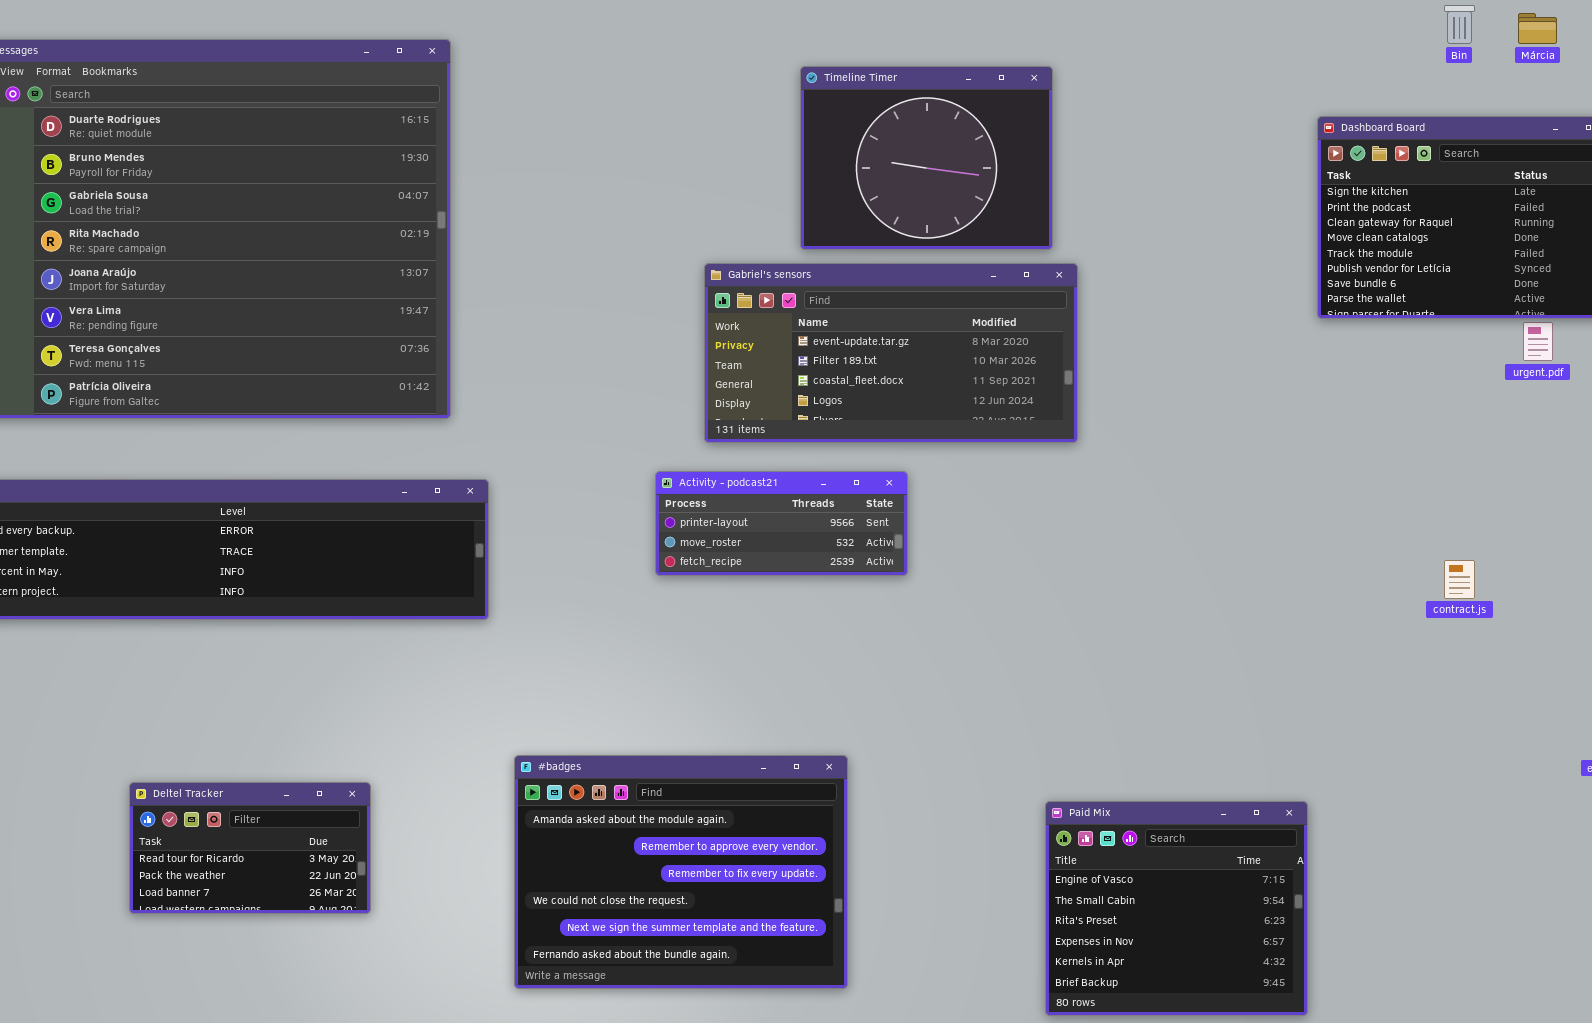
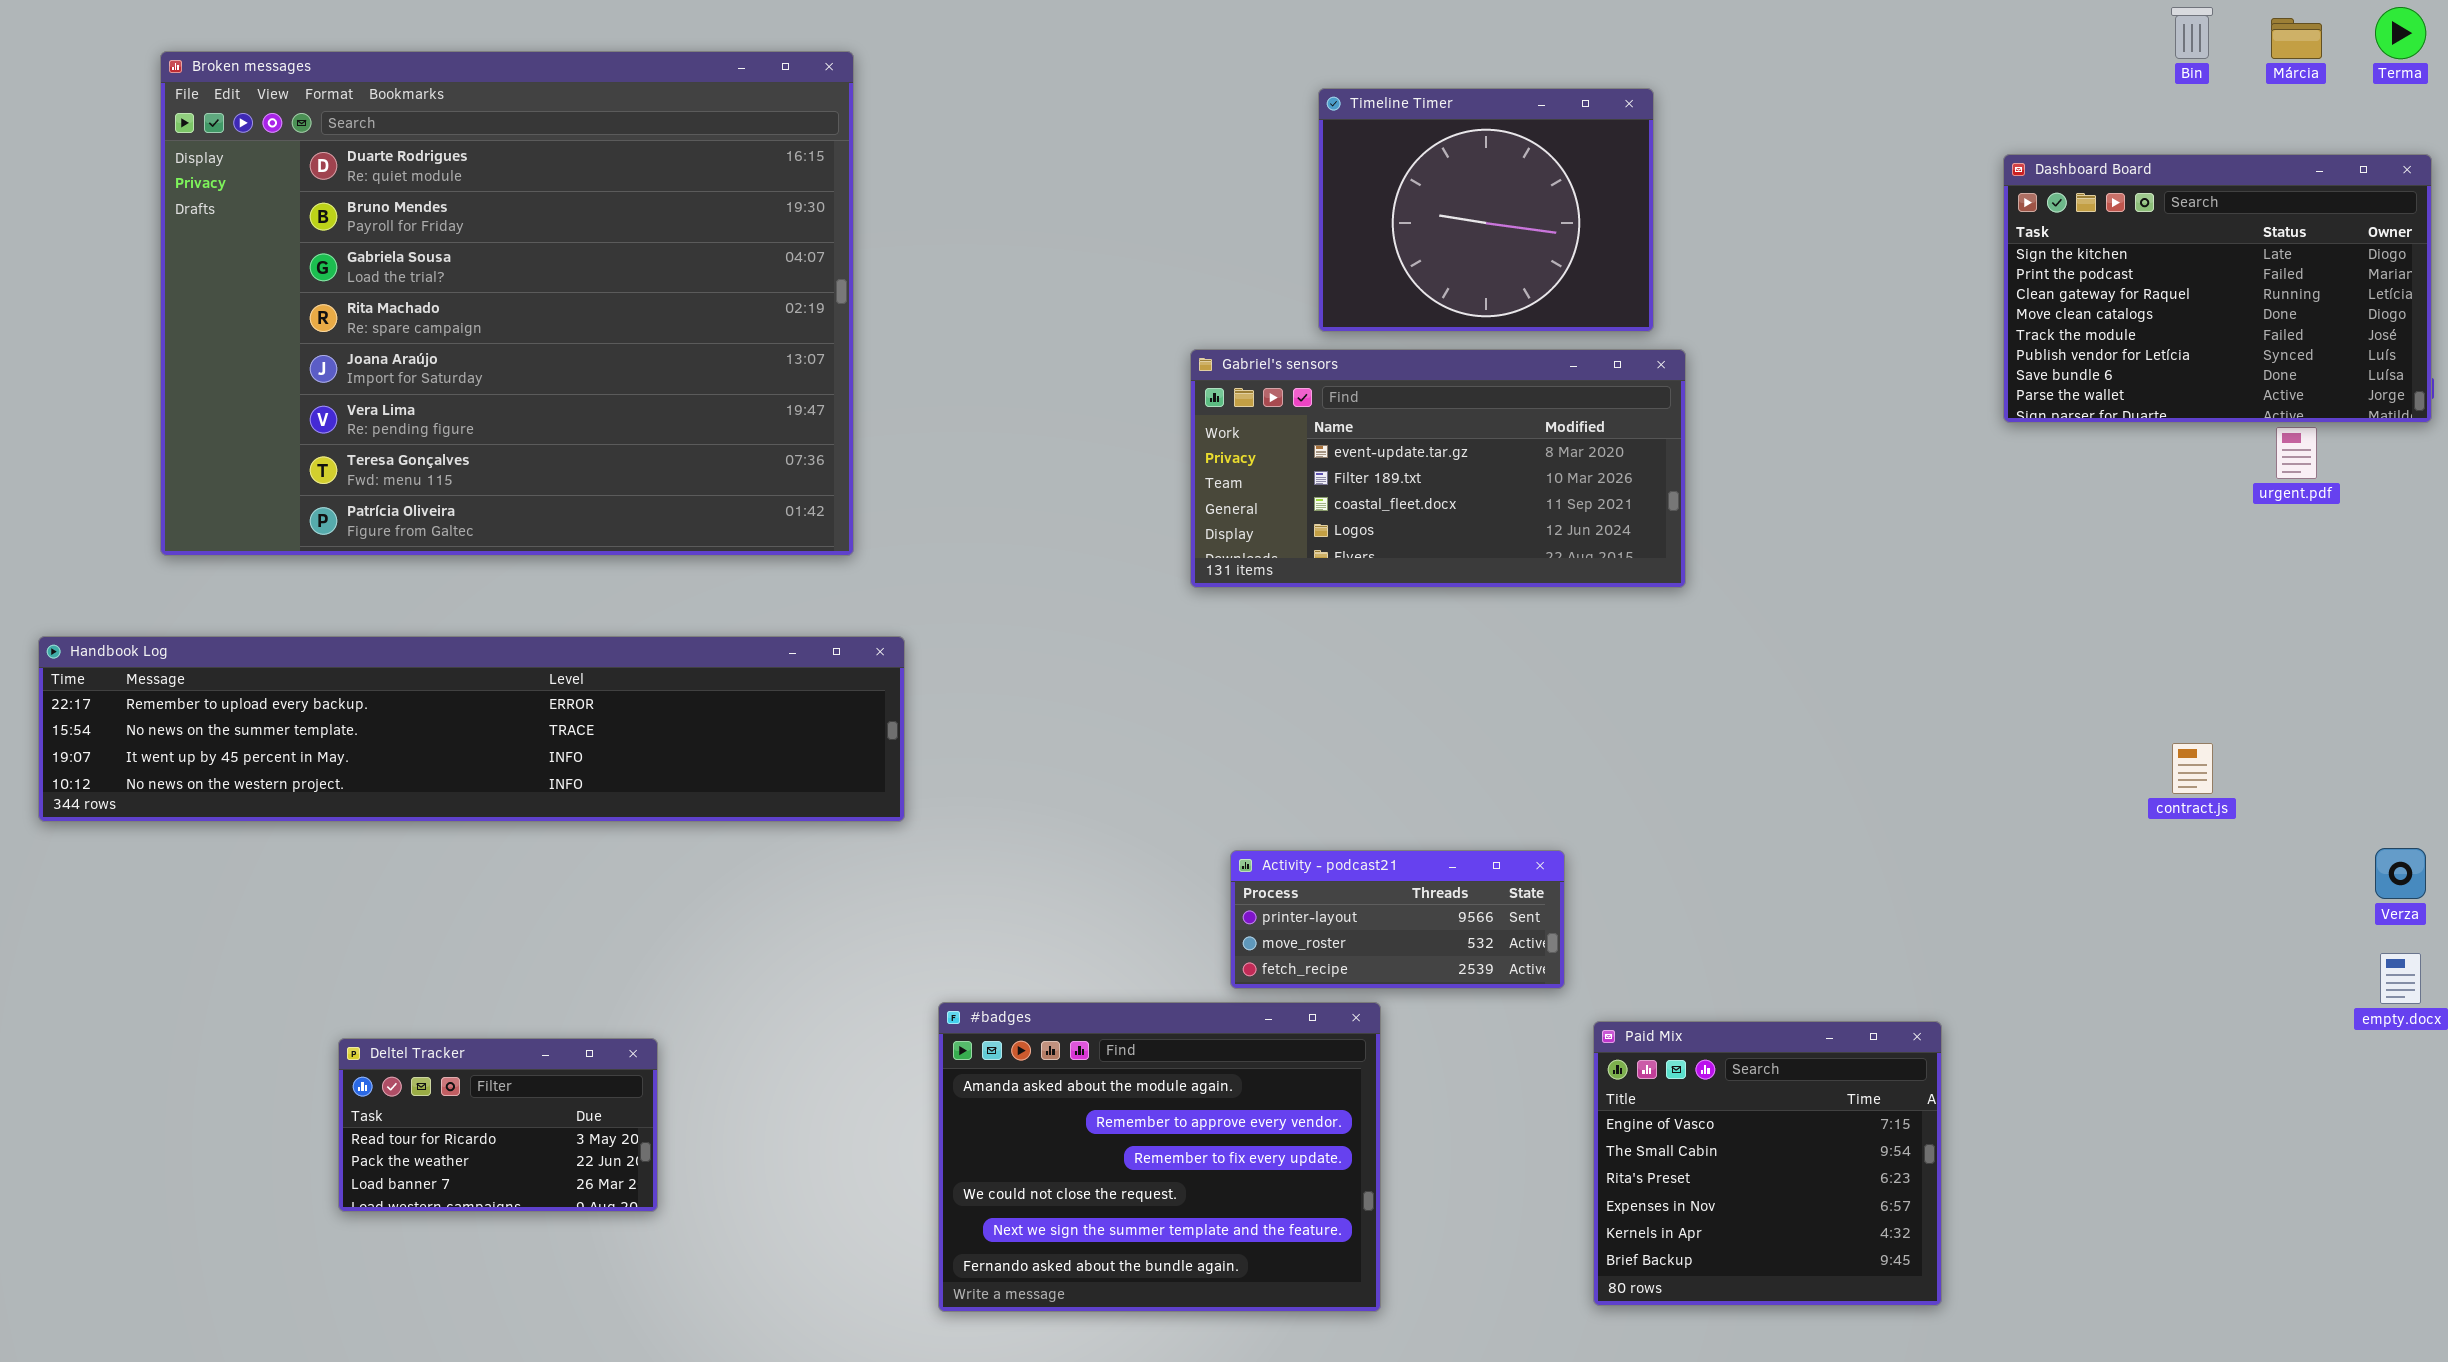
Activity - podcast21: [655,471,908,576] -> [1230,850,1565,989], moved
Deltel Tracker: [129,782,371,914] -> [338,1038,658,1212], moved
Paid Mix: [1045,801,1308,1016] -> [1593,1021,1942,1306], moved

